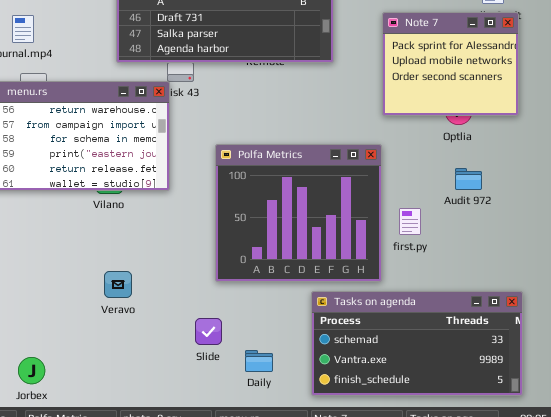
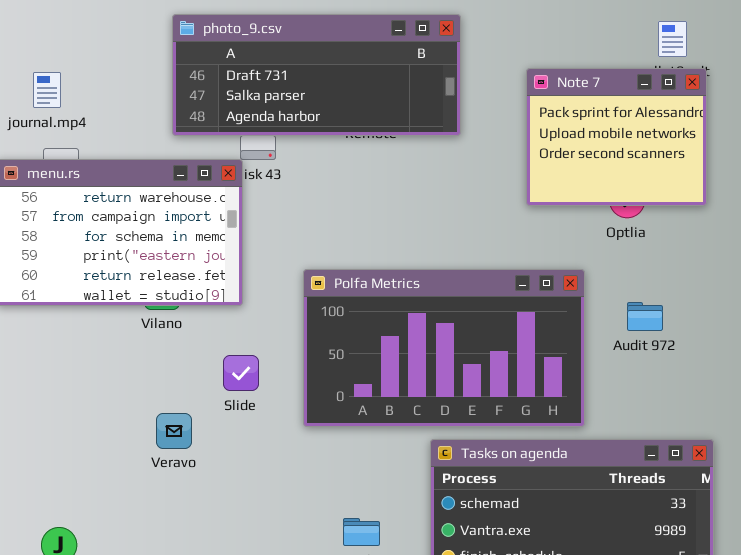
Polfa Metrics: [215,144,382,282] -> [303,269,585,427], resized
Audit 972: [455,168,482,190] -> [627,302,663,331], moved
Slide: [195,318,222,345] -> [223,355,259,391], moved

